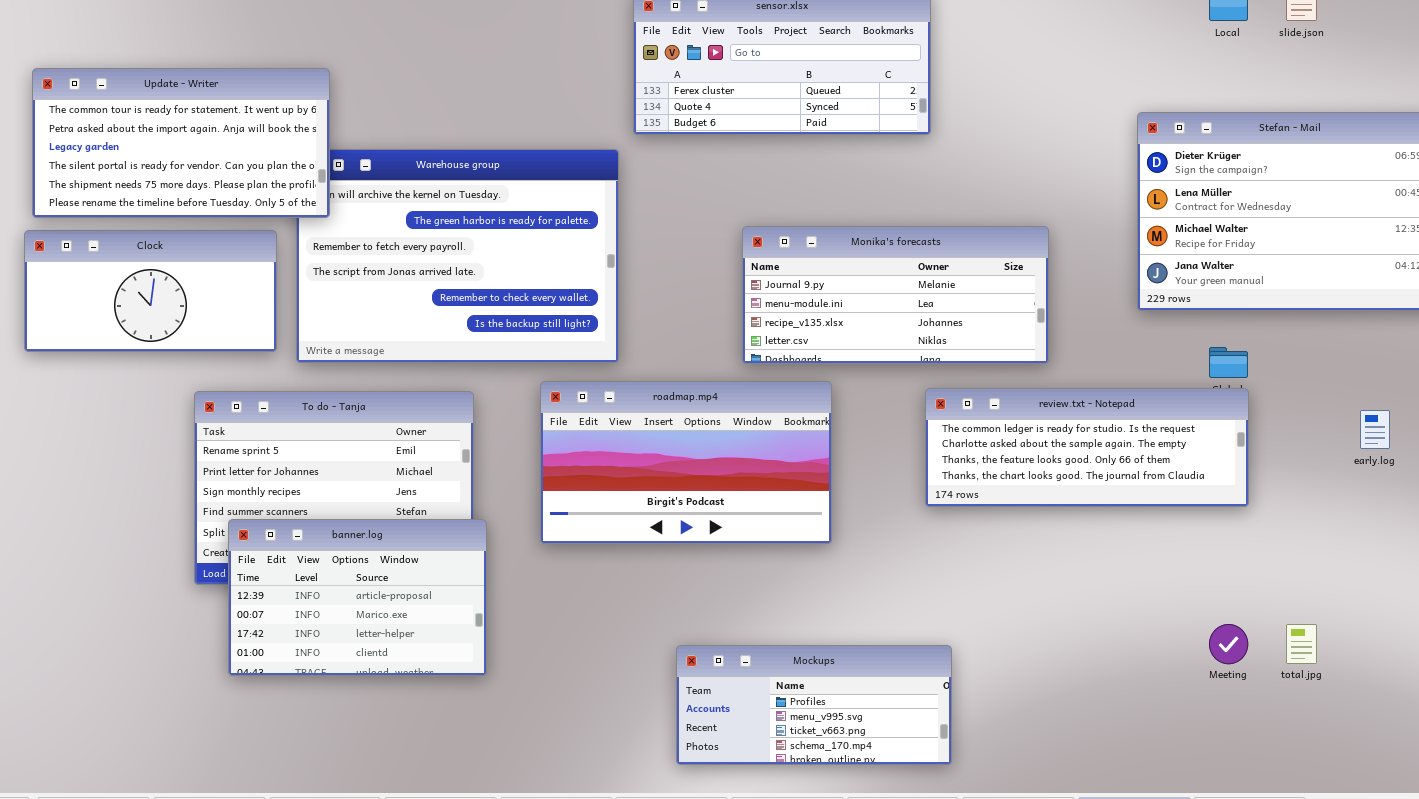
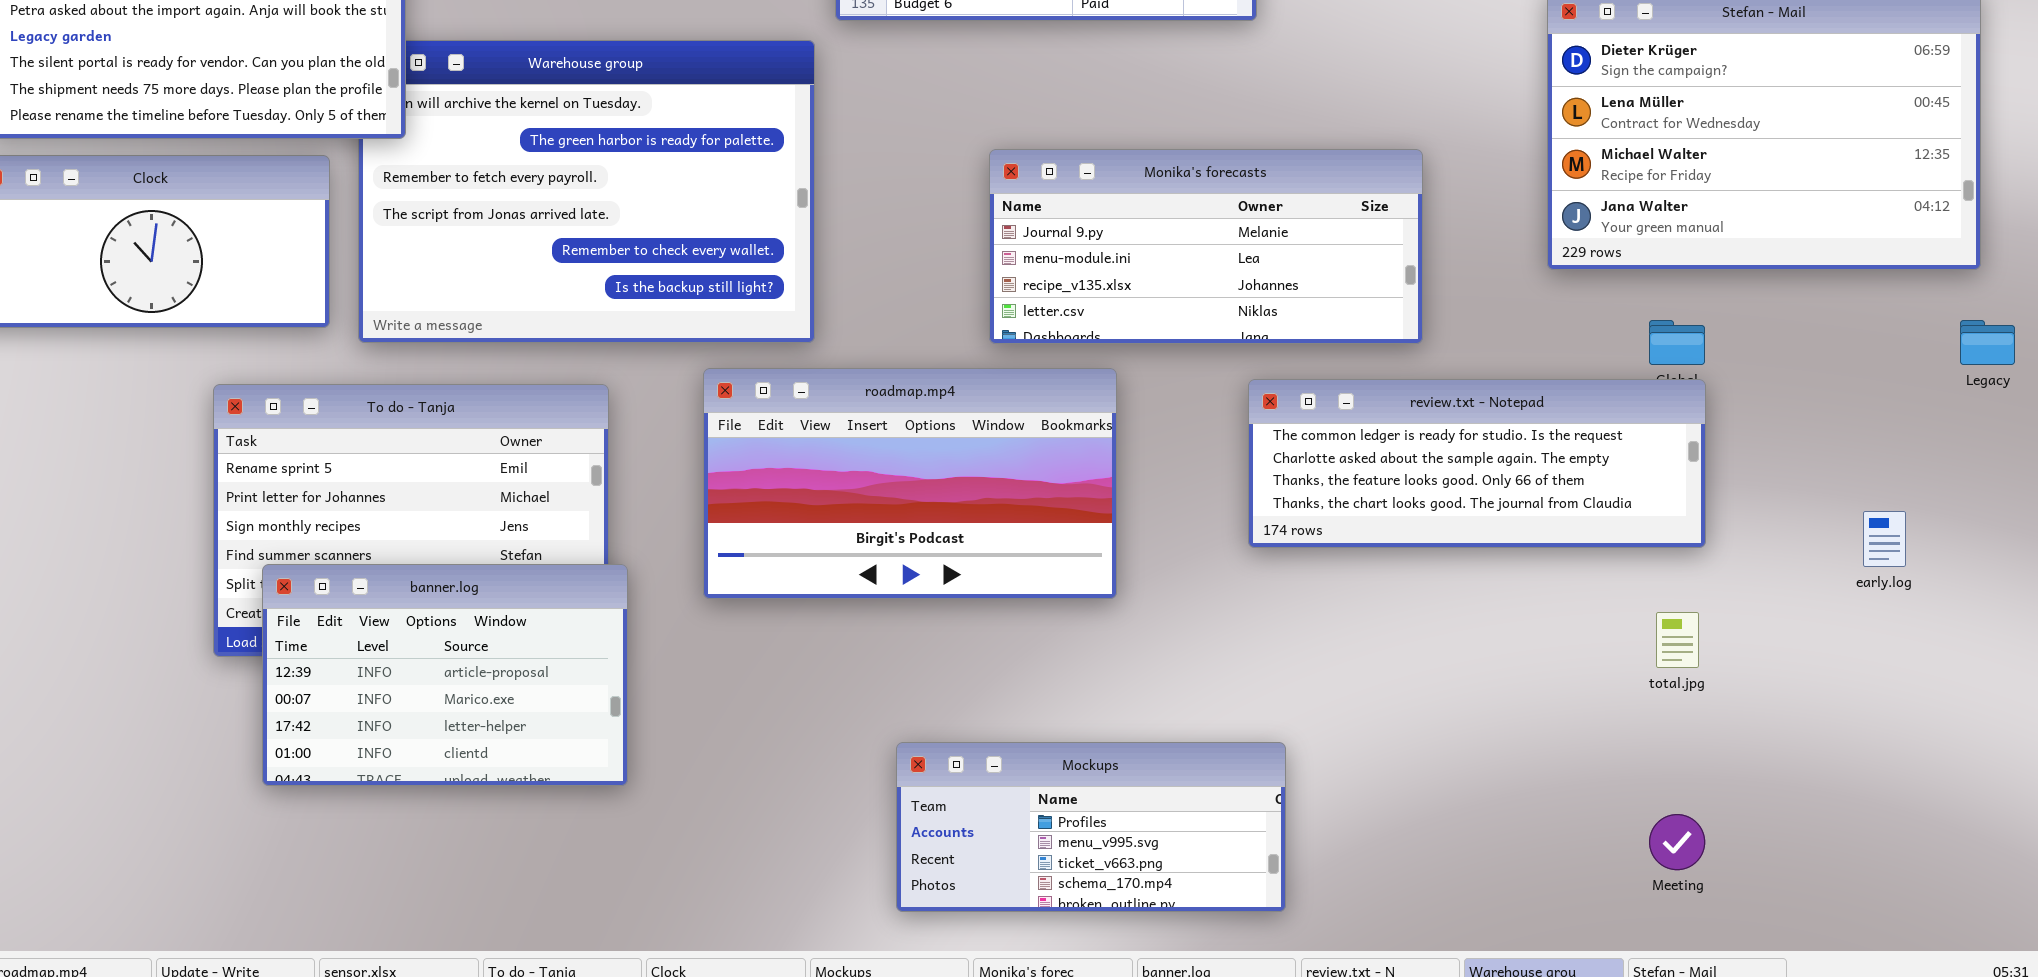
early.log: [1360,410,1390,449] -> [1863,511,1906,567], moved
Meeting: [1209,624,1248,664] -> [1649,814,1705,870], moved
total.jpg: [1286,624,1317,664] -> [1656,612,1699,668], moved

